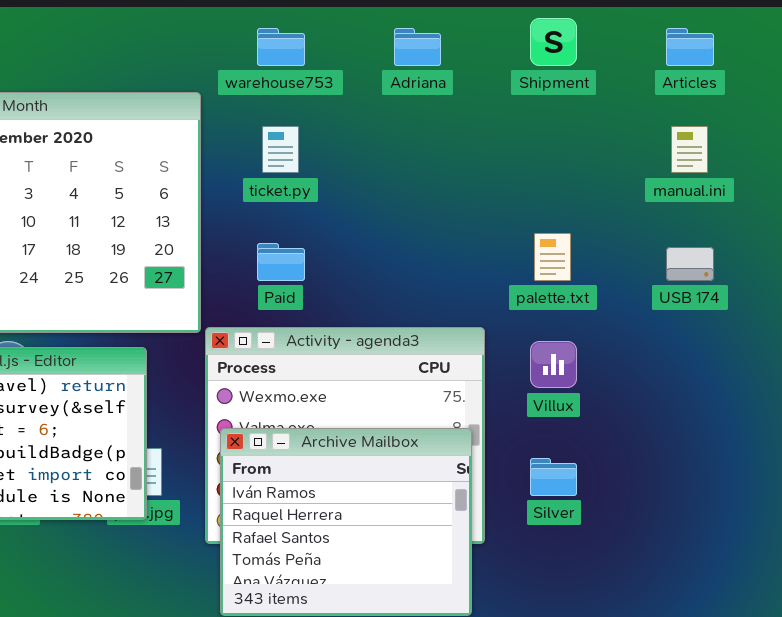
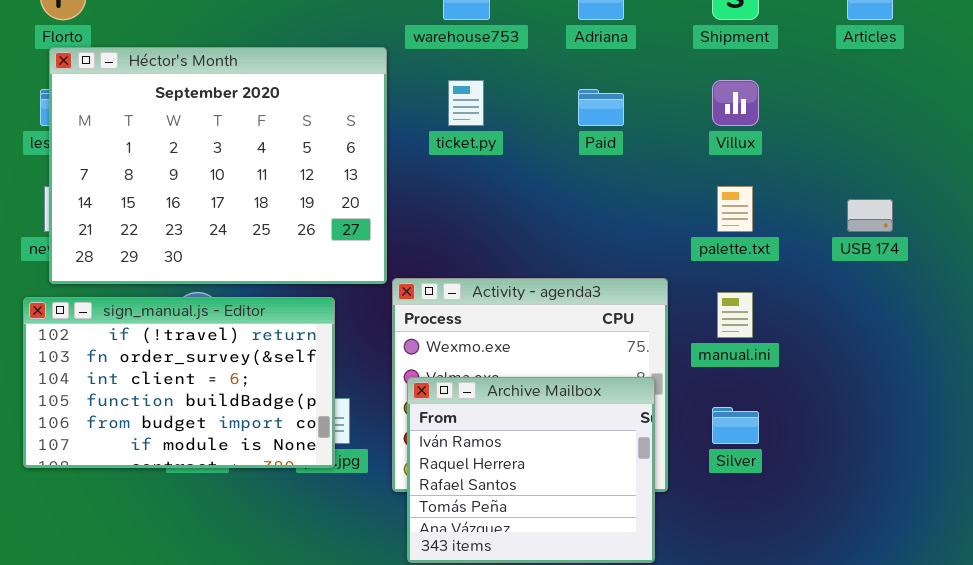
manual.ini: [671,126,708,173] -> [717,292,753,338], moved
Paid: [257,243,305,281] -> [578,89,624,126], moved
Villux: [530,341,577,388] -> [712,80,759,126], moved

